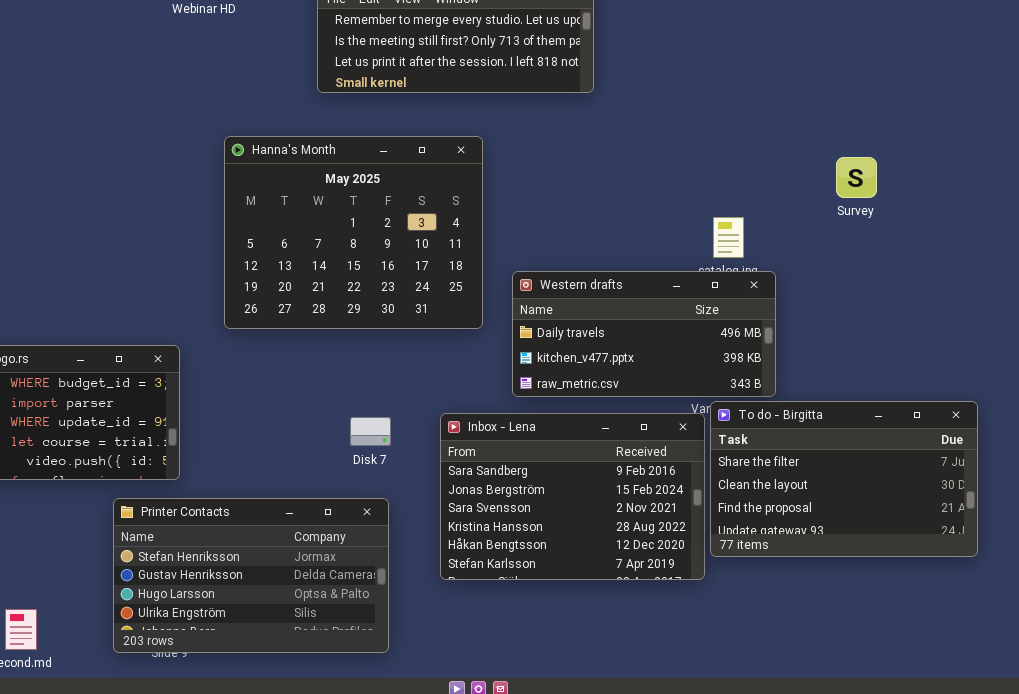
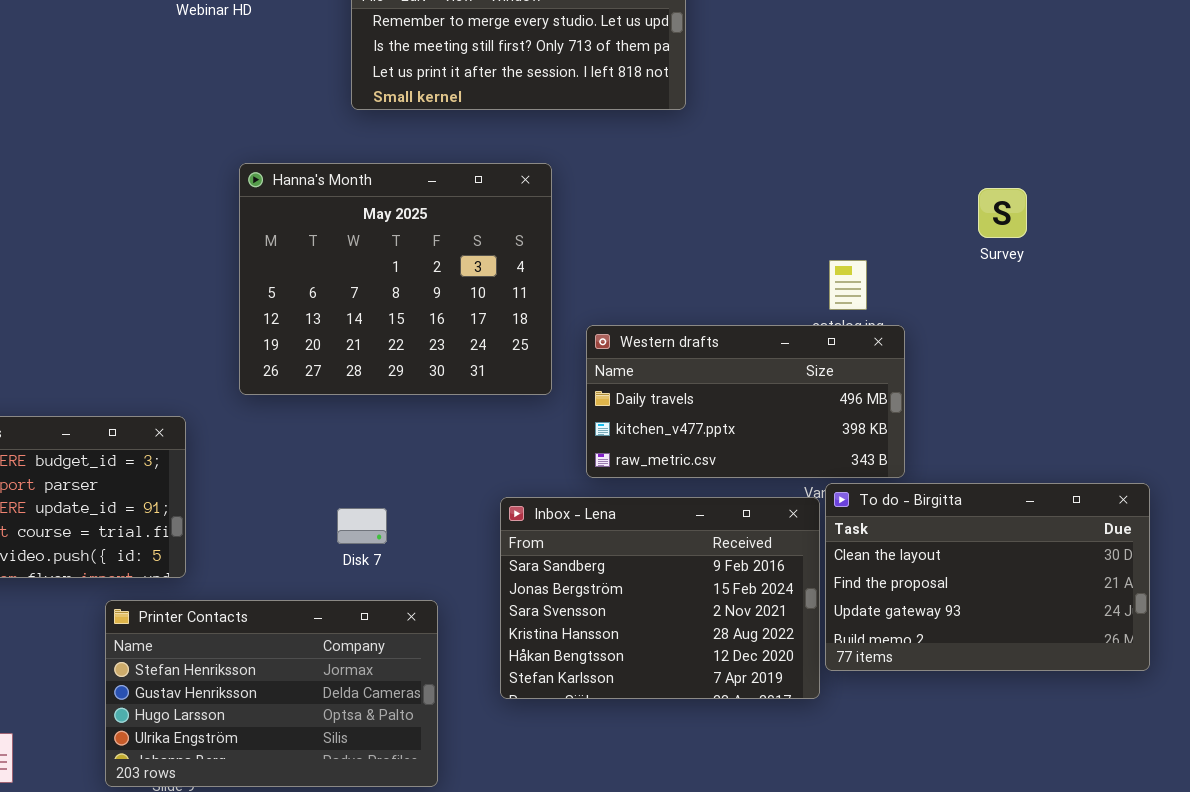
To do - Birgitta: [710,401,978,557] -> [825,483,1150,671], scrolled down 1 row
Disk 7: [350,417,391,446] -> [337,508,387,544], moved

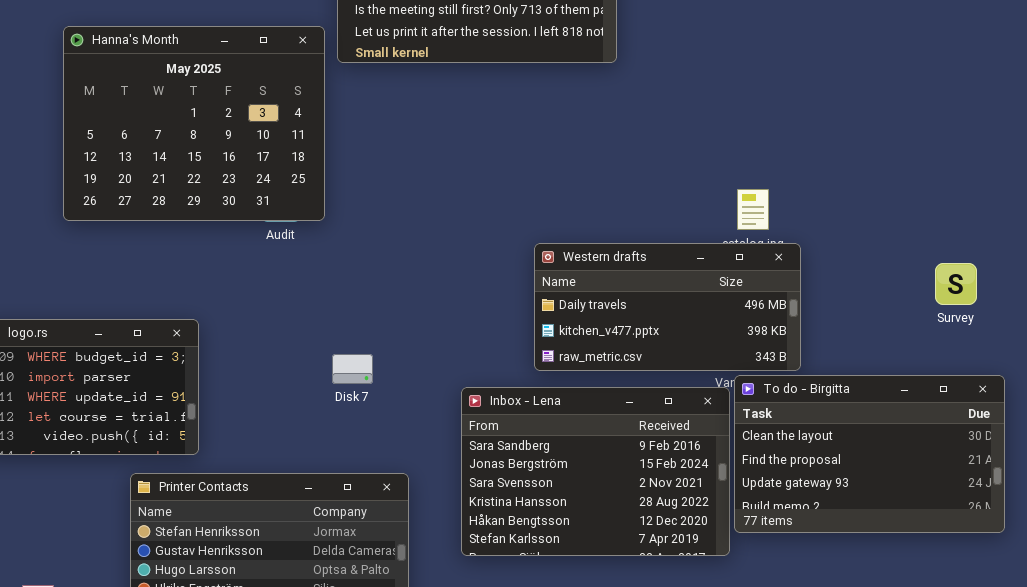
Hanna's Month: [239,163,552,395] -> [63,26,325,221], moved
Survey: [978,188,1027,238] -> [935,263,977,305], moved
Disk 7: [337,508,387,544] -> [332,354,373,384], moved

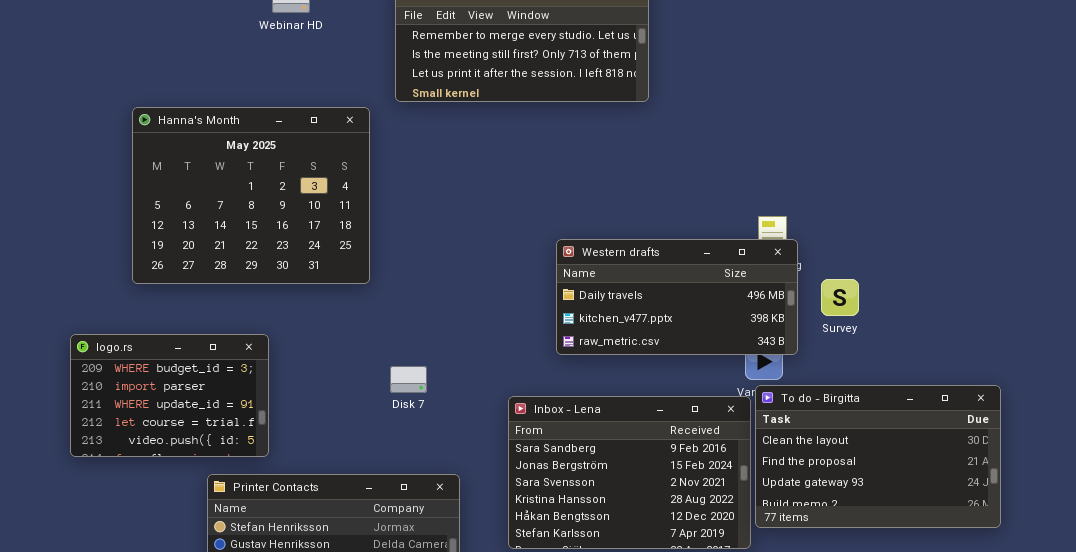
Hanna's Month: [63,26,325,221] -> [132,107,370,284], moved
Western drafts: [534,243,801,371] -> [556,239,798,355], moved
Survey: [935,263,977,305] -> [821,279,859,316], moved

